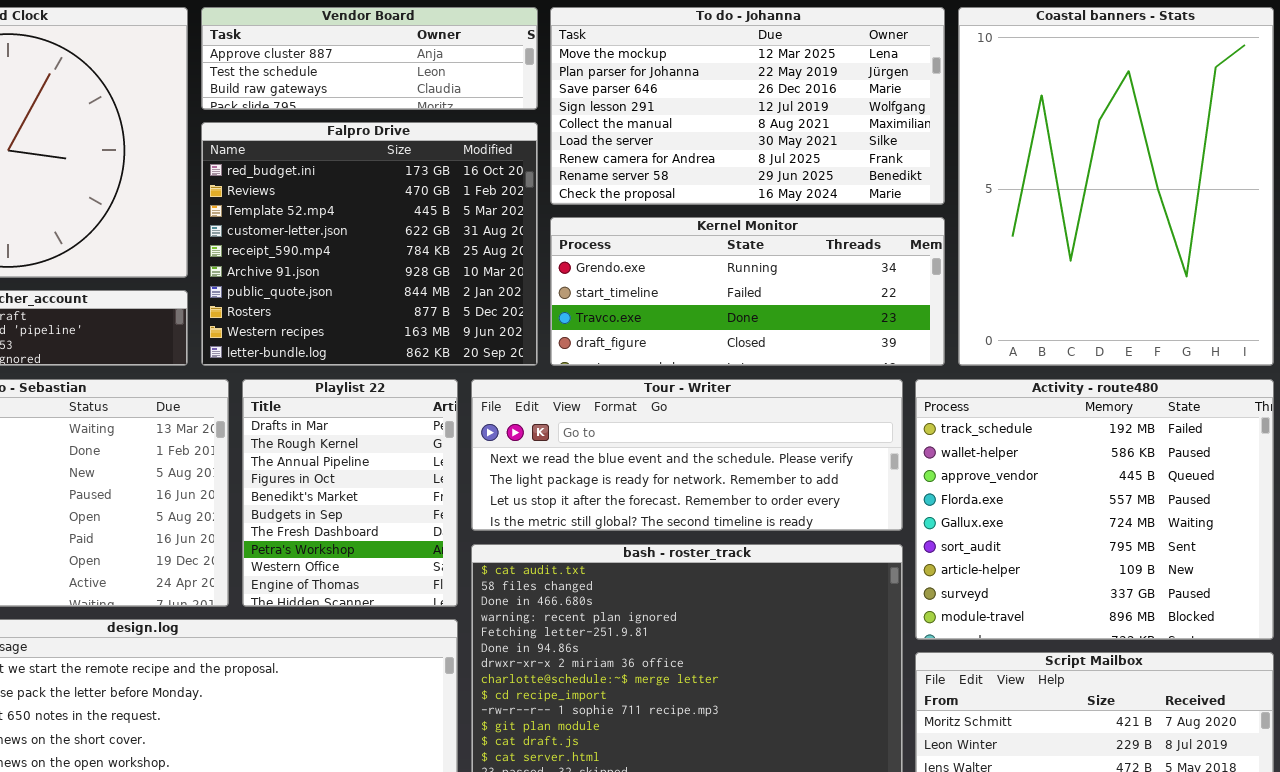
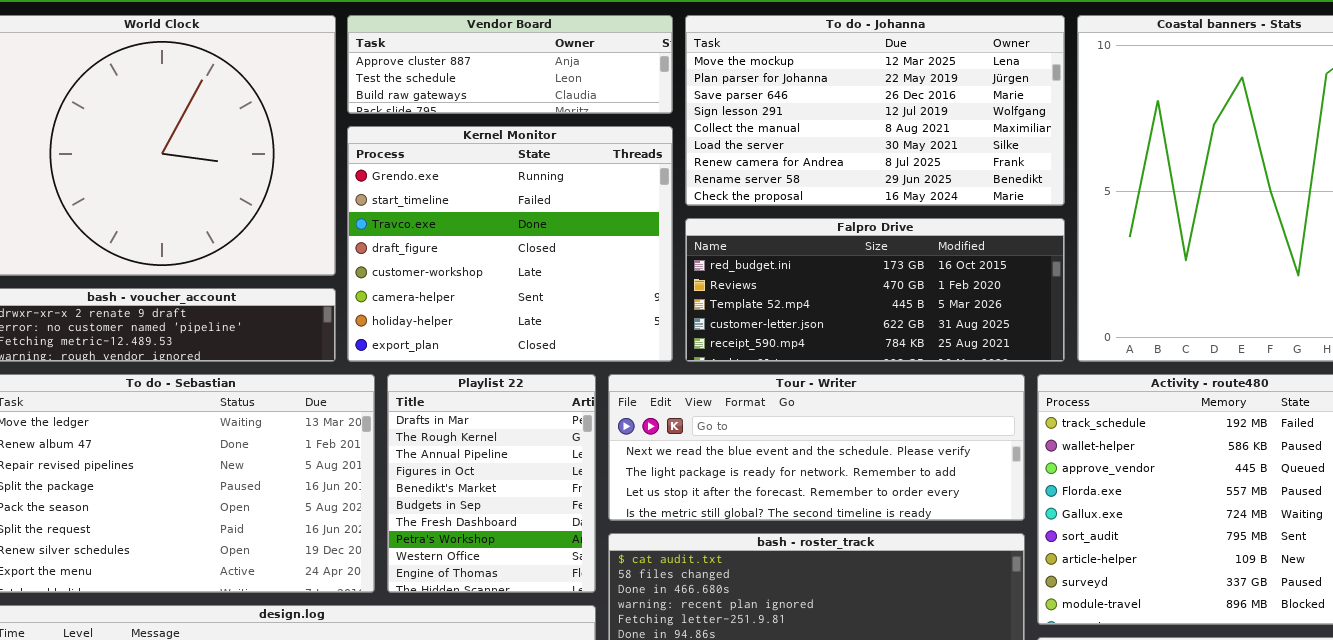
Falpro Drive: [201,122,538,366] -> [685,218,1065,362], moved, resized
Kernel Monitor: [550,217,945,366] -> [347,126,673,362], moved, resized

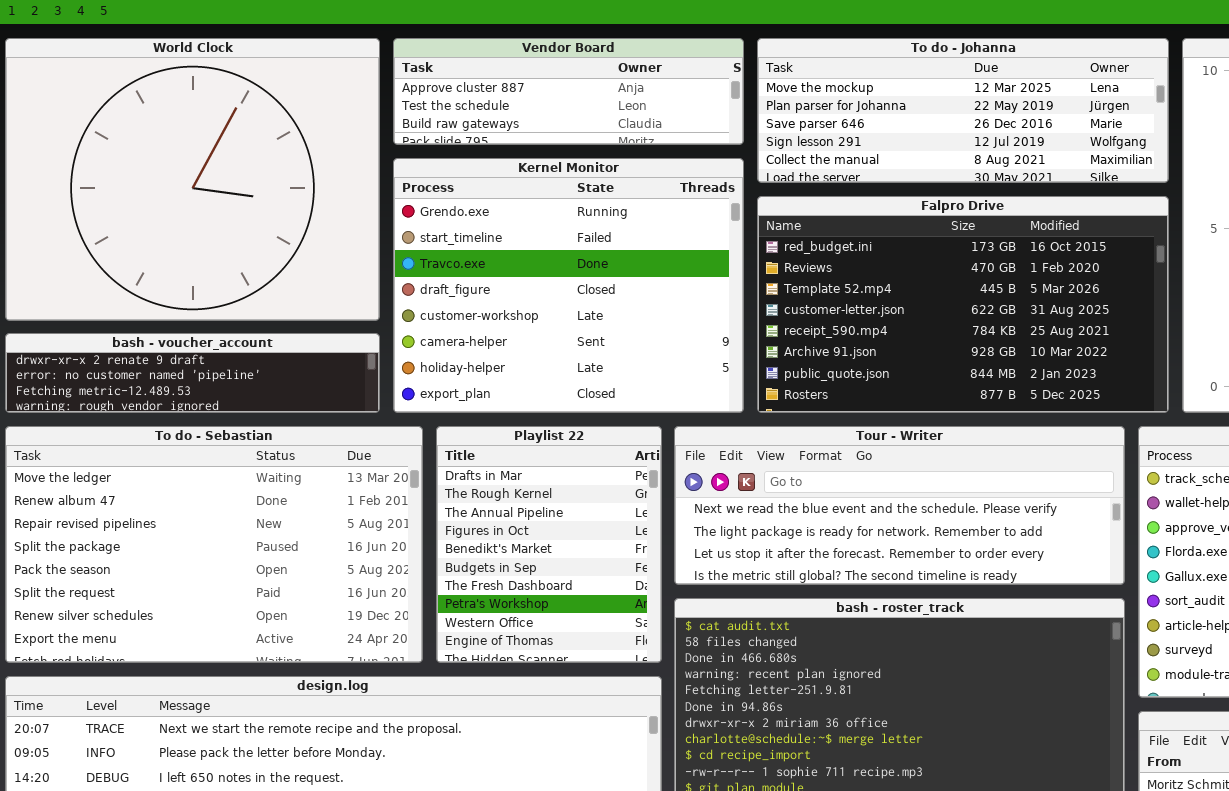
To do - Johanna: [685,15,1065,206] -> [757,38,1169,183], resized
Falpro Drive: [685,218,1065,362] -> [757,196,1169,413], resized

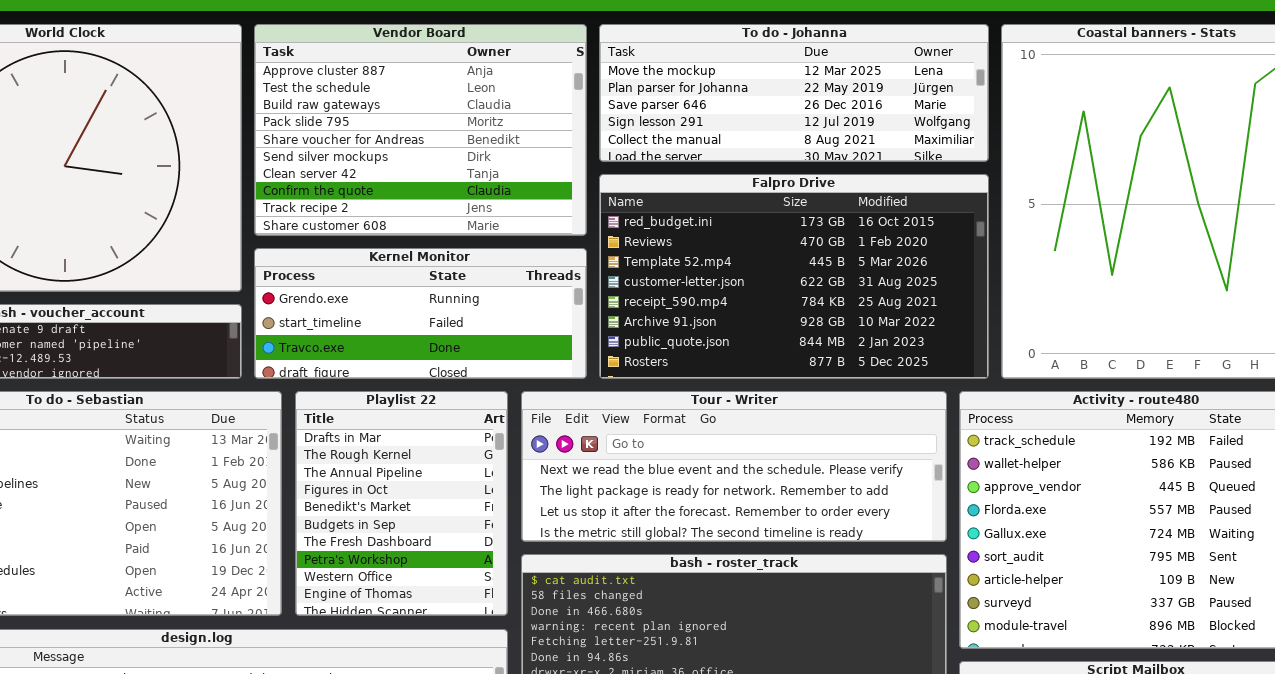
Vendor Board: [393,38,744,145] -> [254,24,587,236], resized
Kernel Monitor: [393,158,744,413] -> [254,248,587,379], resized

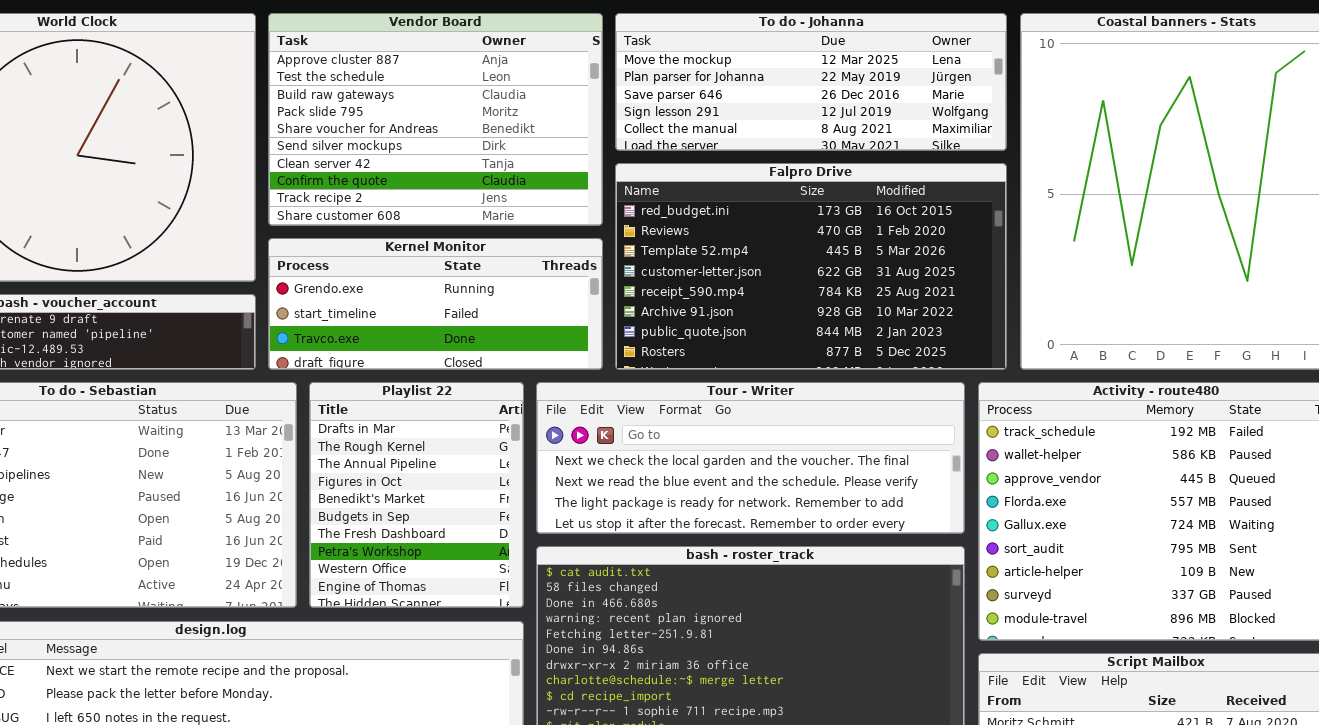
Tour - Writer: [521,391,947,542] -> [536,382,965,534], scrolled up 1 row

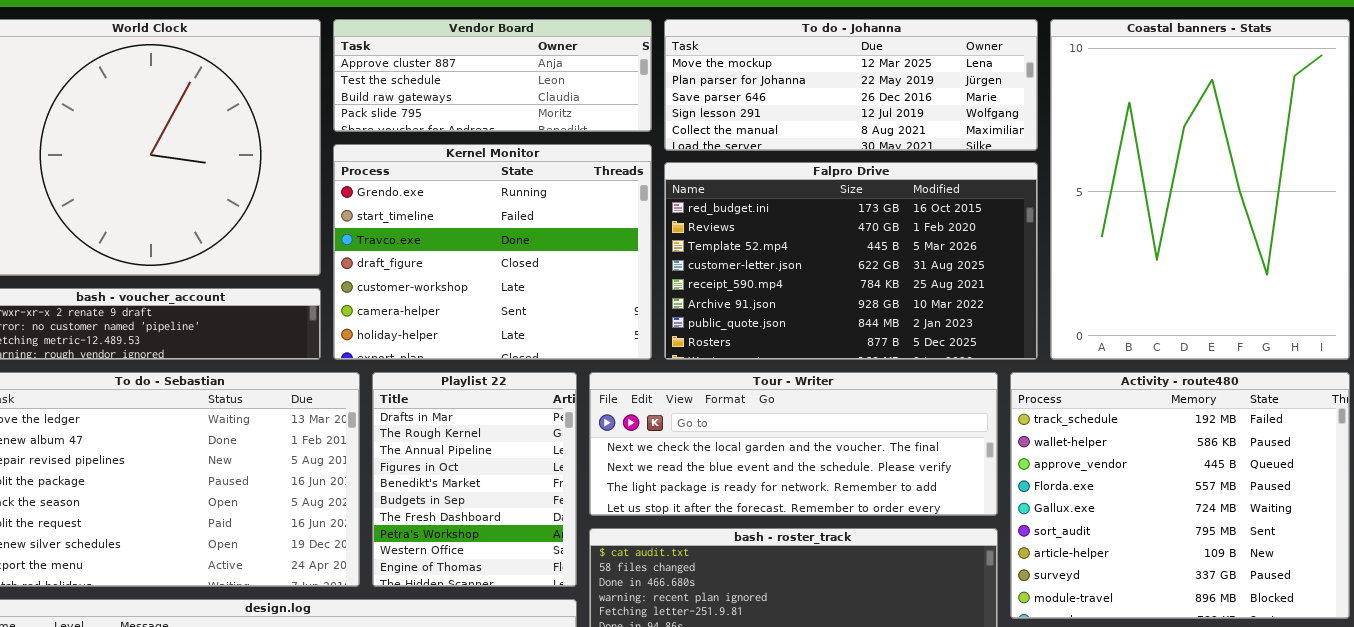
Vendor Board: [268,13,603,226] -> [333,19,652,132], resized
Kernel Monitor: [268,238,603,370] -> [333,144,652,360], resized

